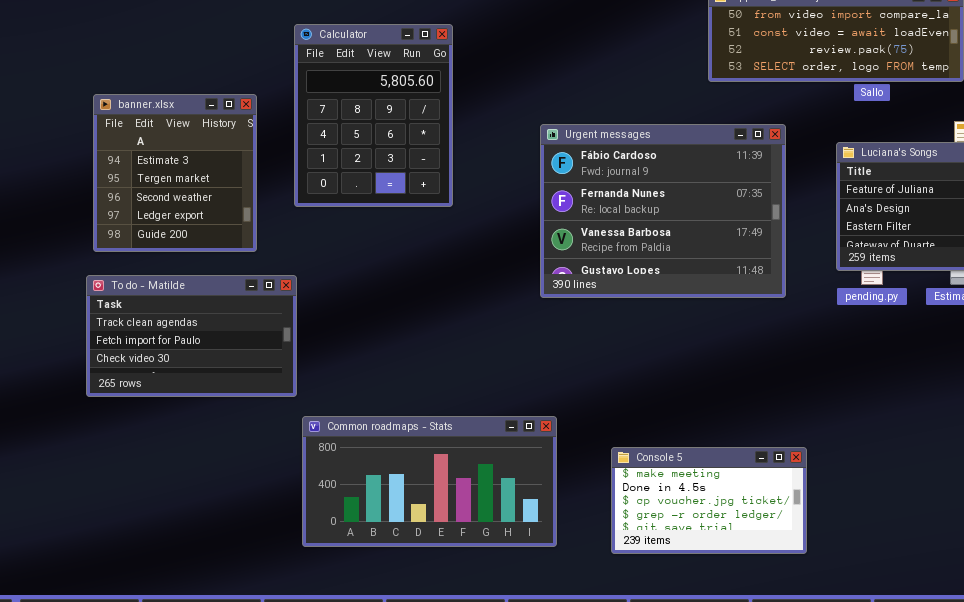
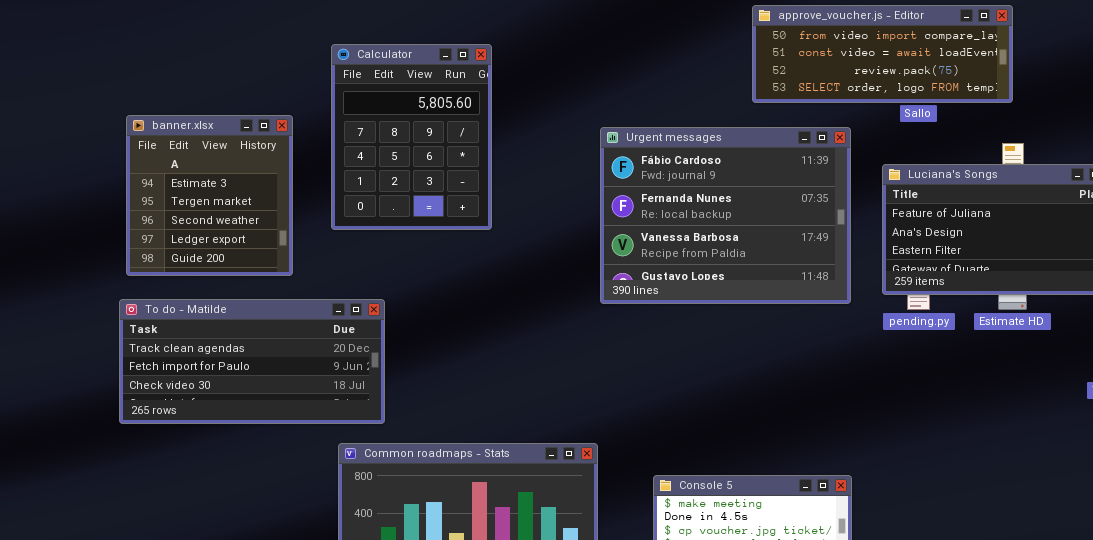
Urgent messages: [540,124,786,298] -> [600,127,851,304], moved
To do - Matilde: [86,275,297,397] -> [119,299,385,424], resized

